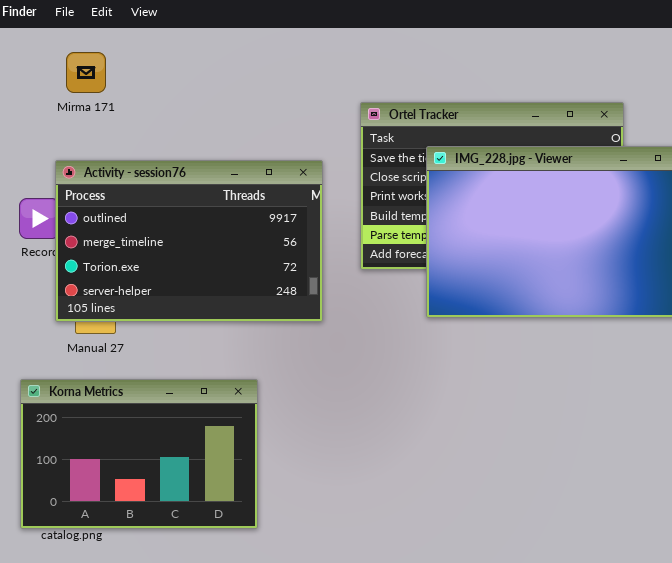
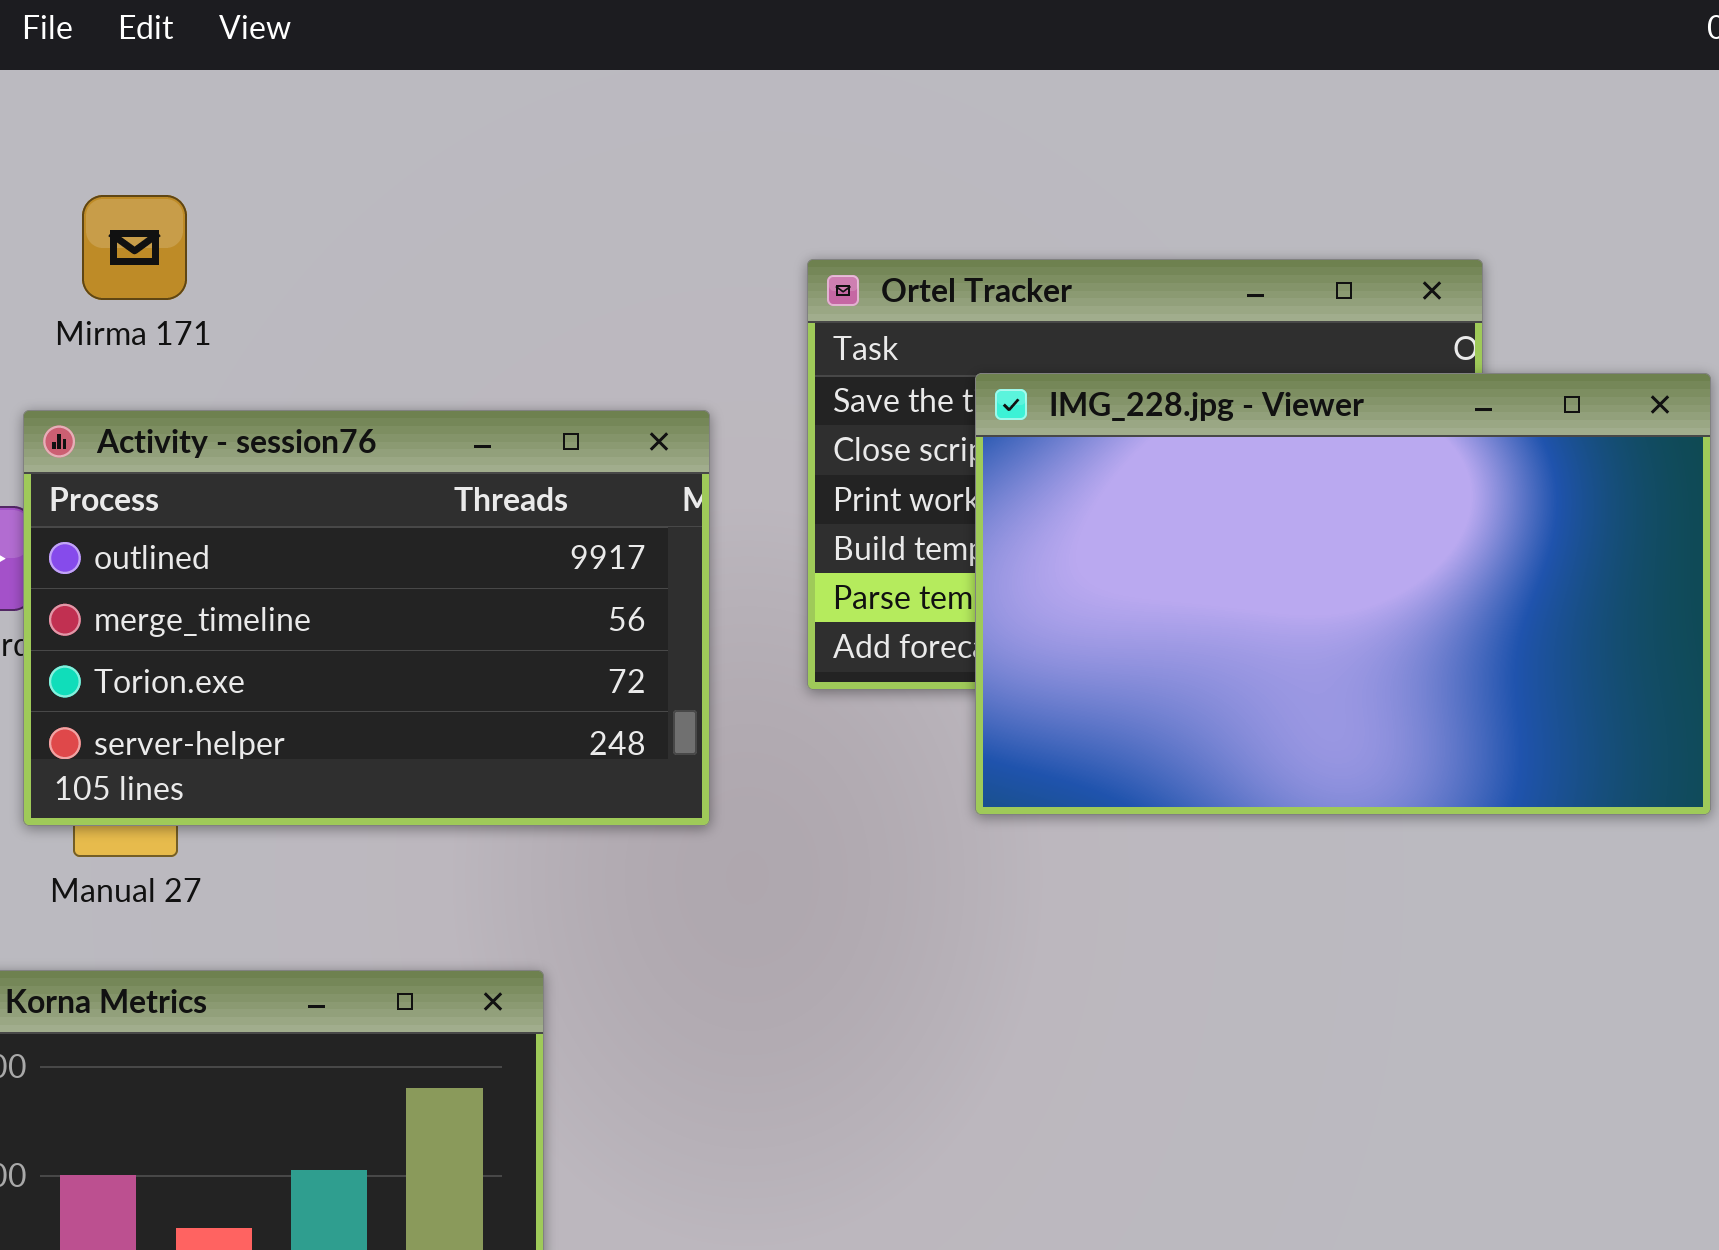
Mirma 171: [66,52,106,93] -> [82,195,187,300], moved

